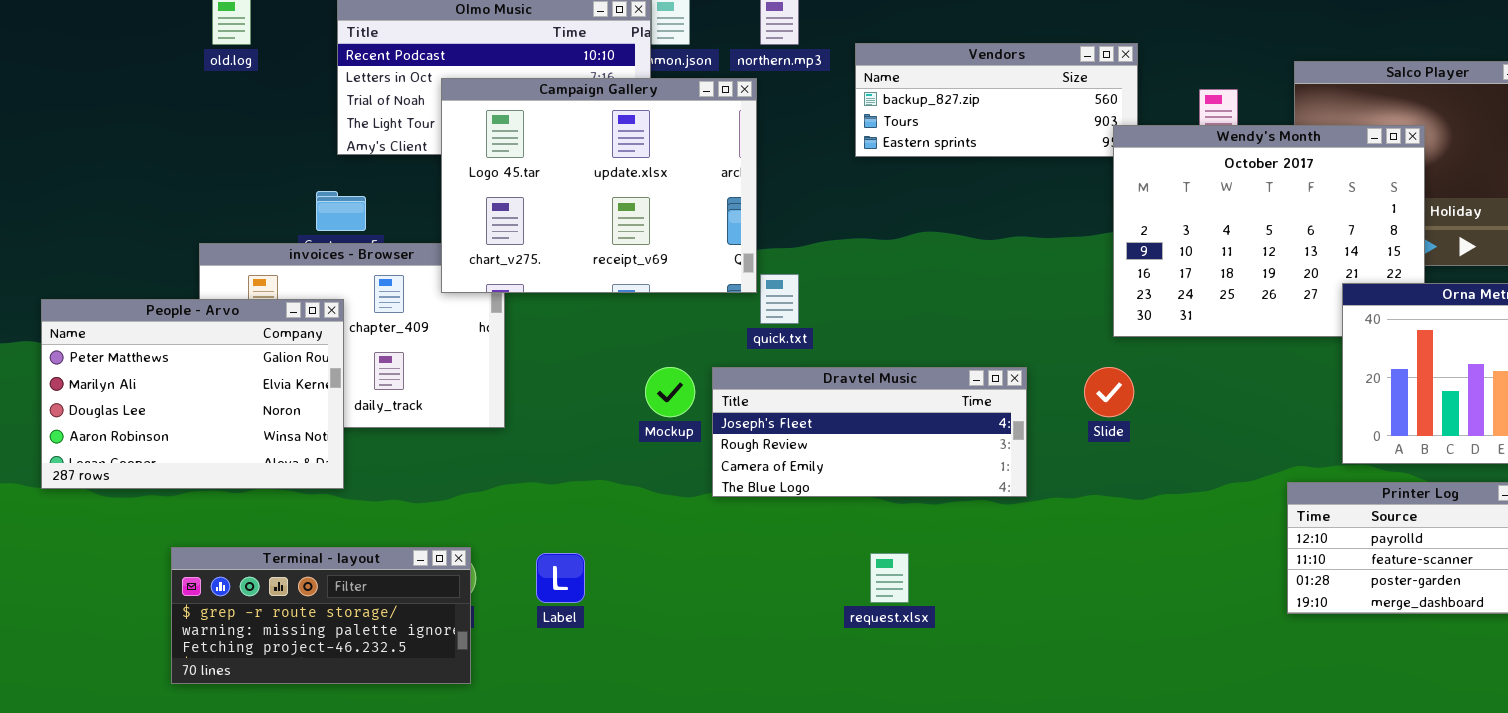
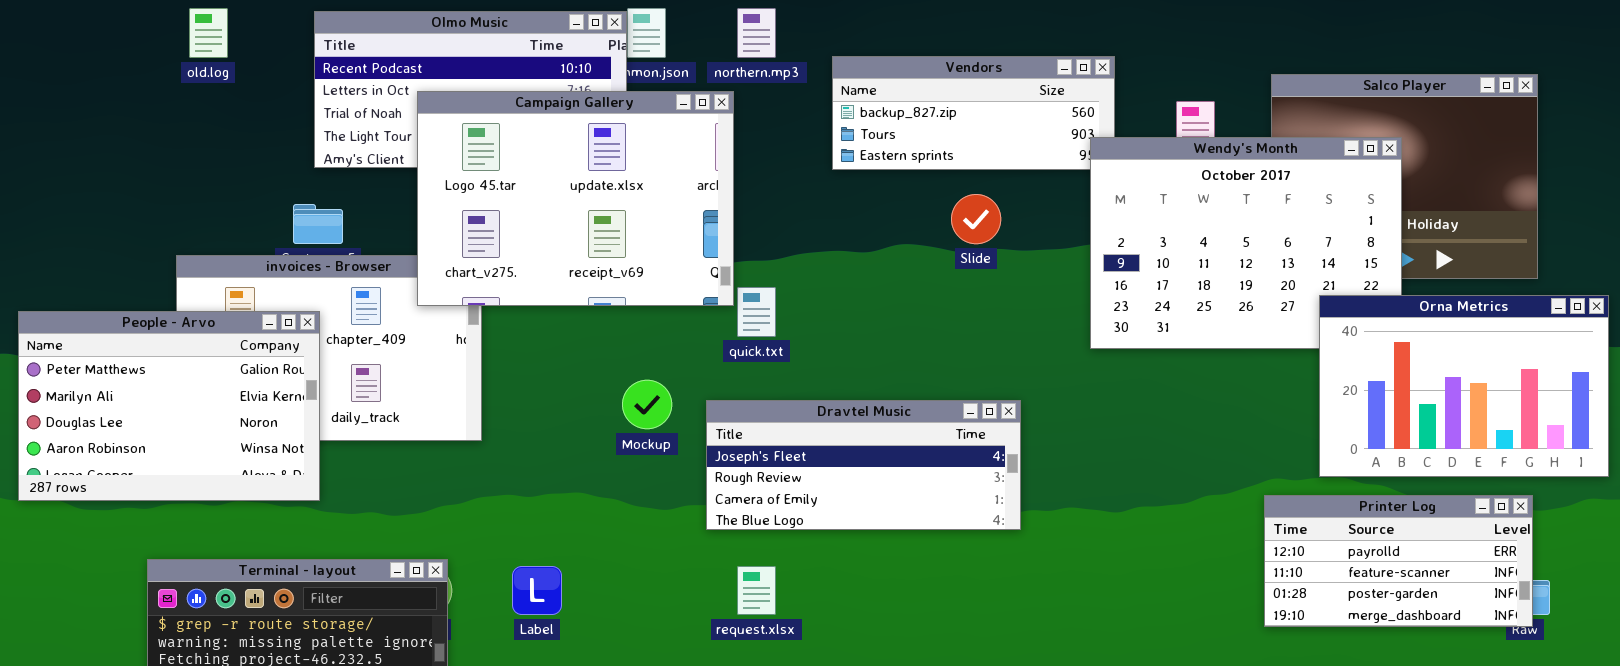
Dravtel Music: [712,367,1027,497] -> [706,400,1021,530], moved
Slide: [1084,367,1134,417] -> [951,194,1001,244], moved
request.xlsx: [870,553,909,603] -> [737,566,776,615], moved

